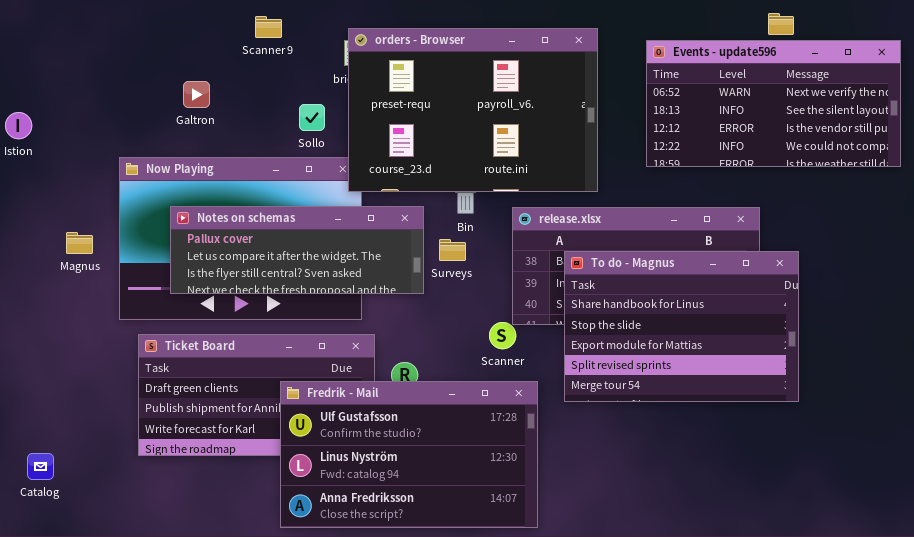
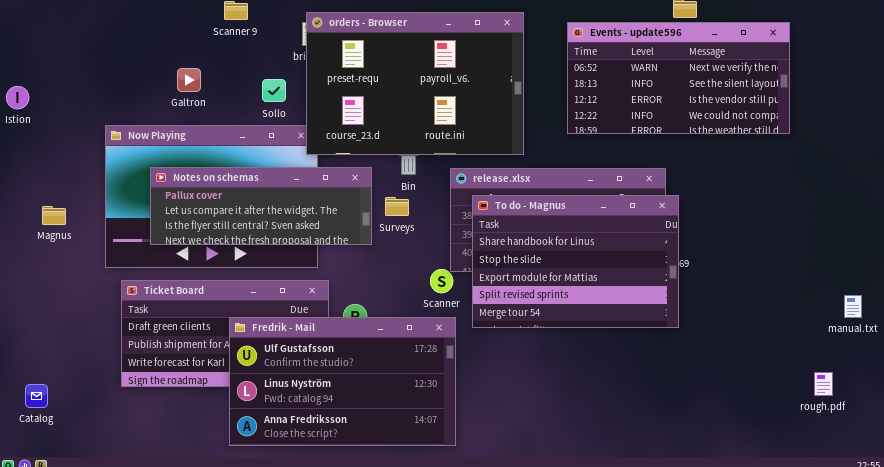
Galtron: [183,81,210,108] -> [177,68,201,92], moved
Magnus: [66,232,93,254] -> [42,206,66,225], moved
To do - Magnus: [564,251,799,402] -> [472,195,679,328], moved
Fredrik - Mail: [280,381,538,528] -> [229,317,456,446], moved

